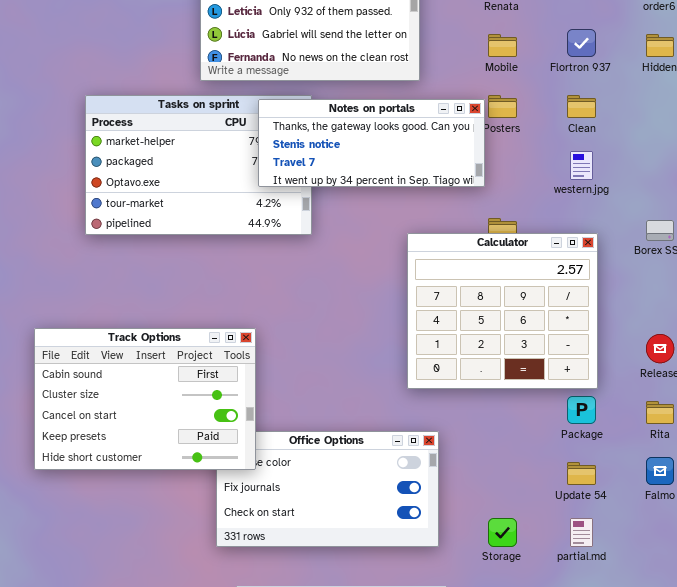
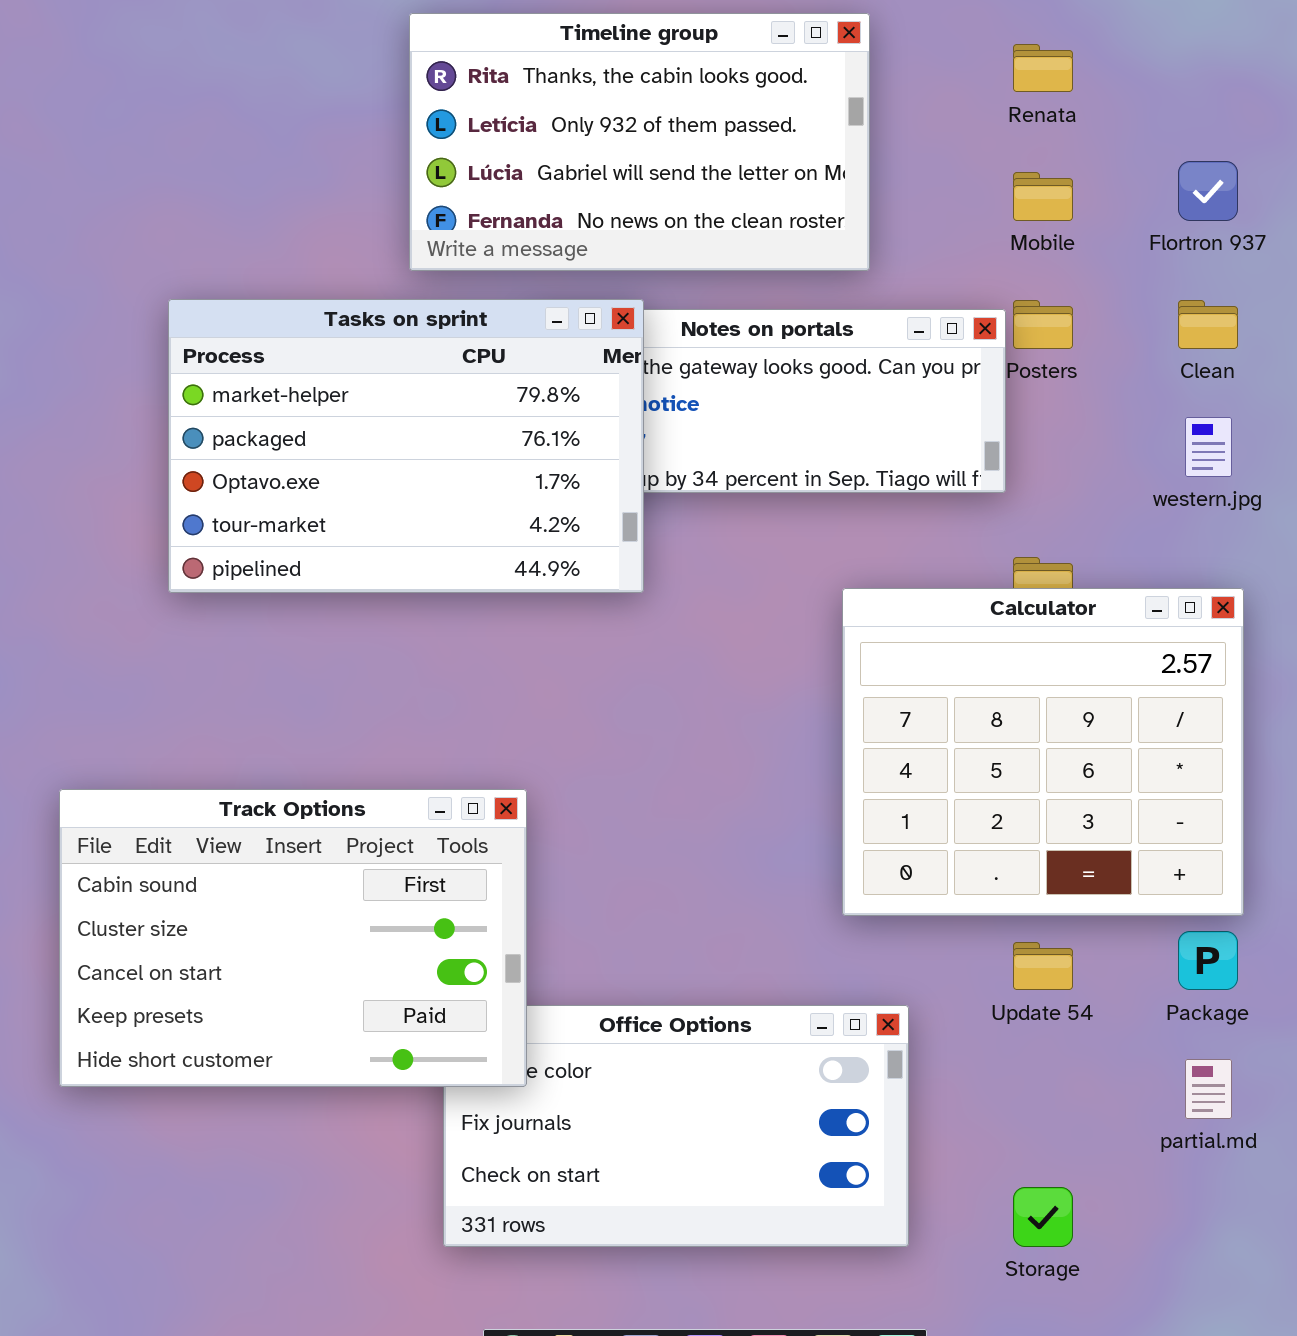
Tasks on sprint: [85,95,312,235] -> [168,299,644,593], raised
Update 54: [567,462,596,485] -> [1013,942,1073,990], moved
partial.md: [570,518,593,547] -> [1185,1059,1232,1119], moved

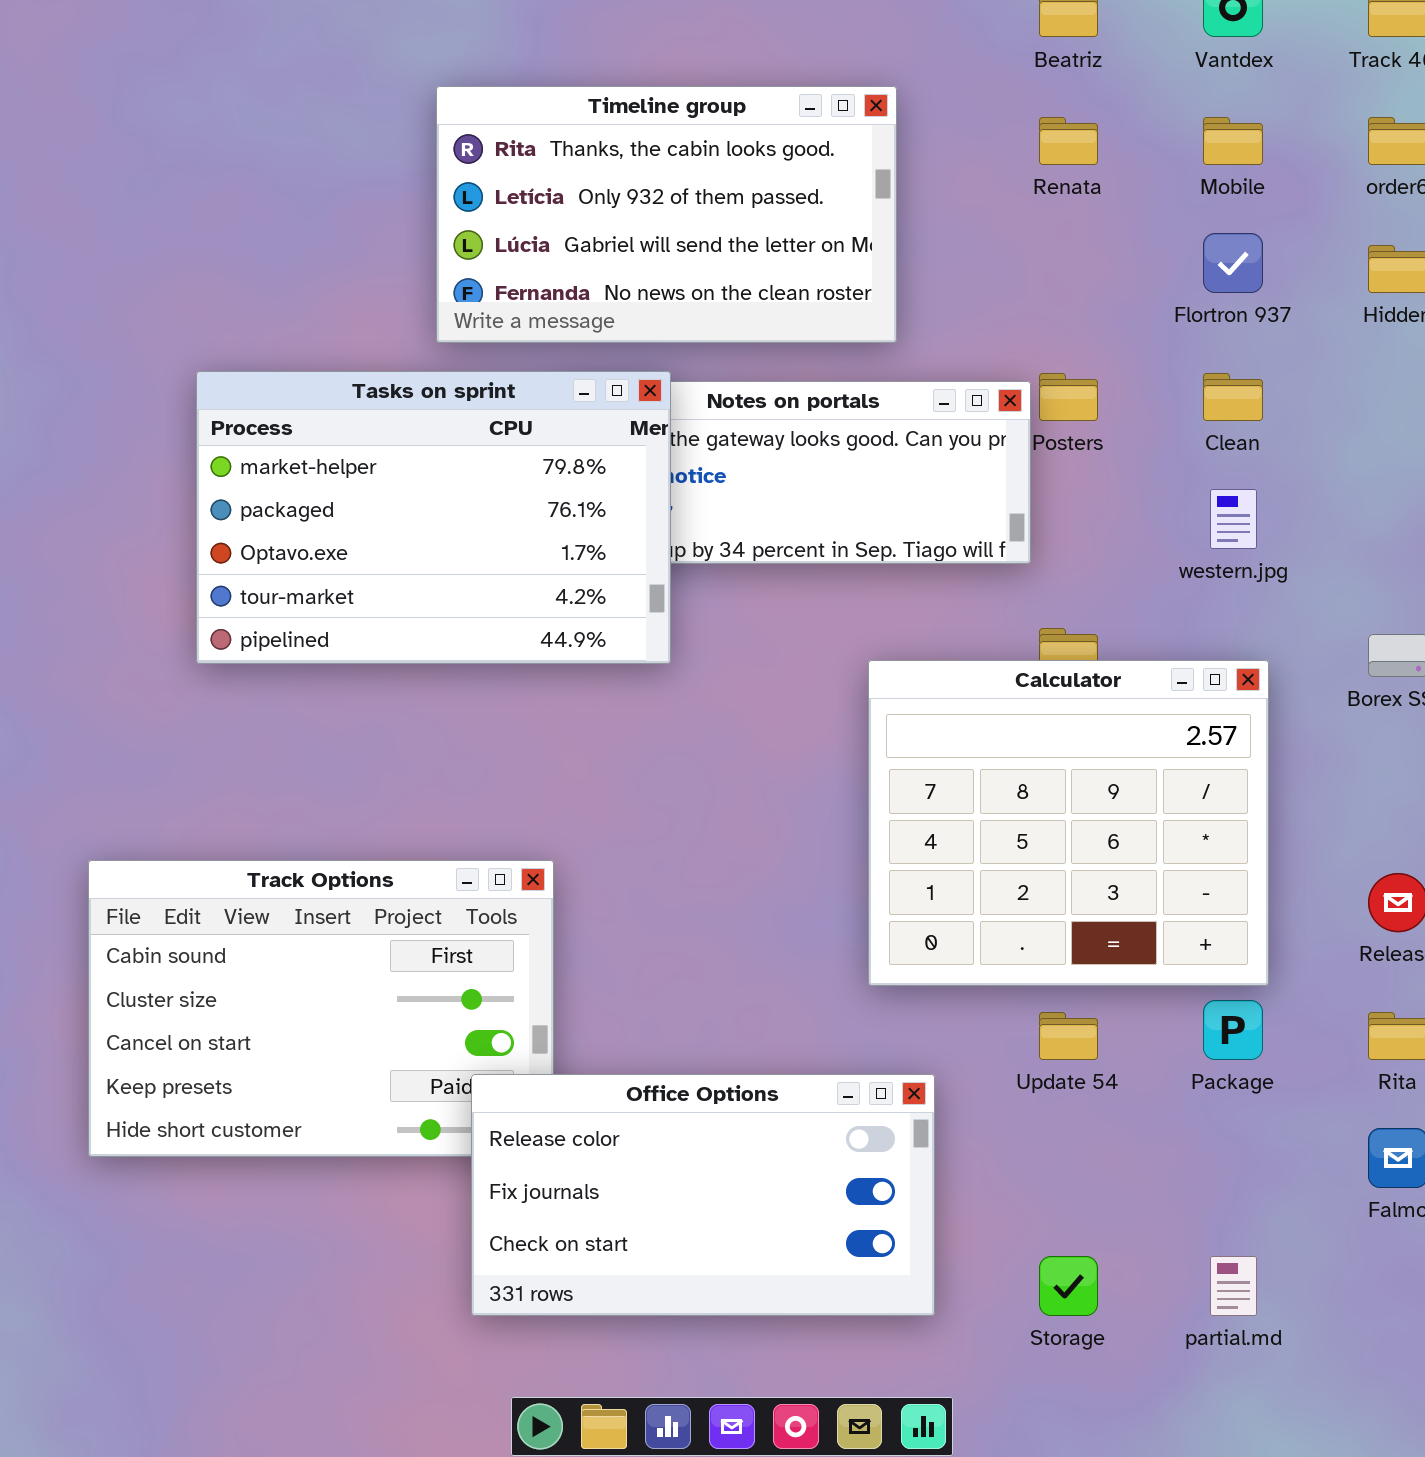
Mobile: [1013,172,1073,221] -> [1203,117,1263,165], moved
Office Options: [443,1005,909,1247] -> [471,1074,935,1316], raised
partial.md: [1185,1059,1232,1119] -> [1210,1256,1257,1316], moved

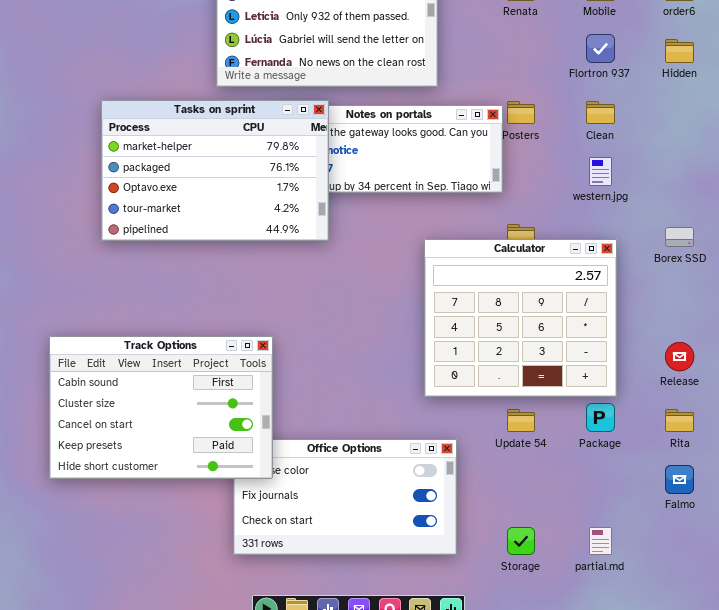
Track Options: [88,860,554,1157] -> [49,336,273,479], raised

